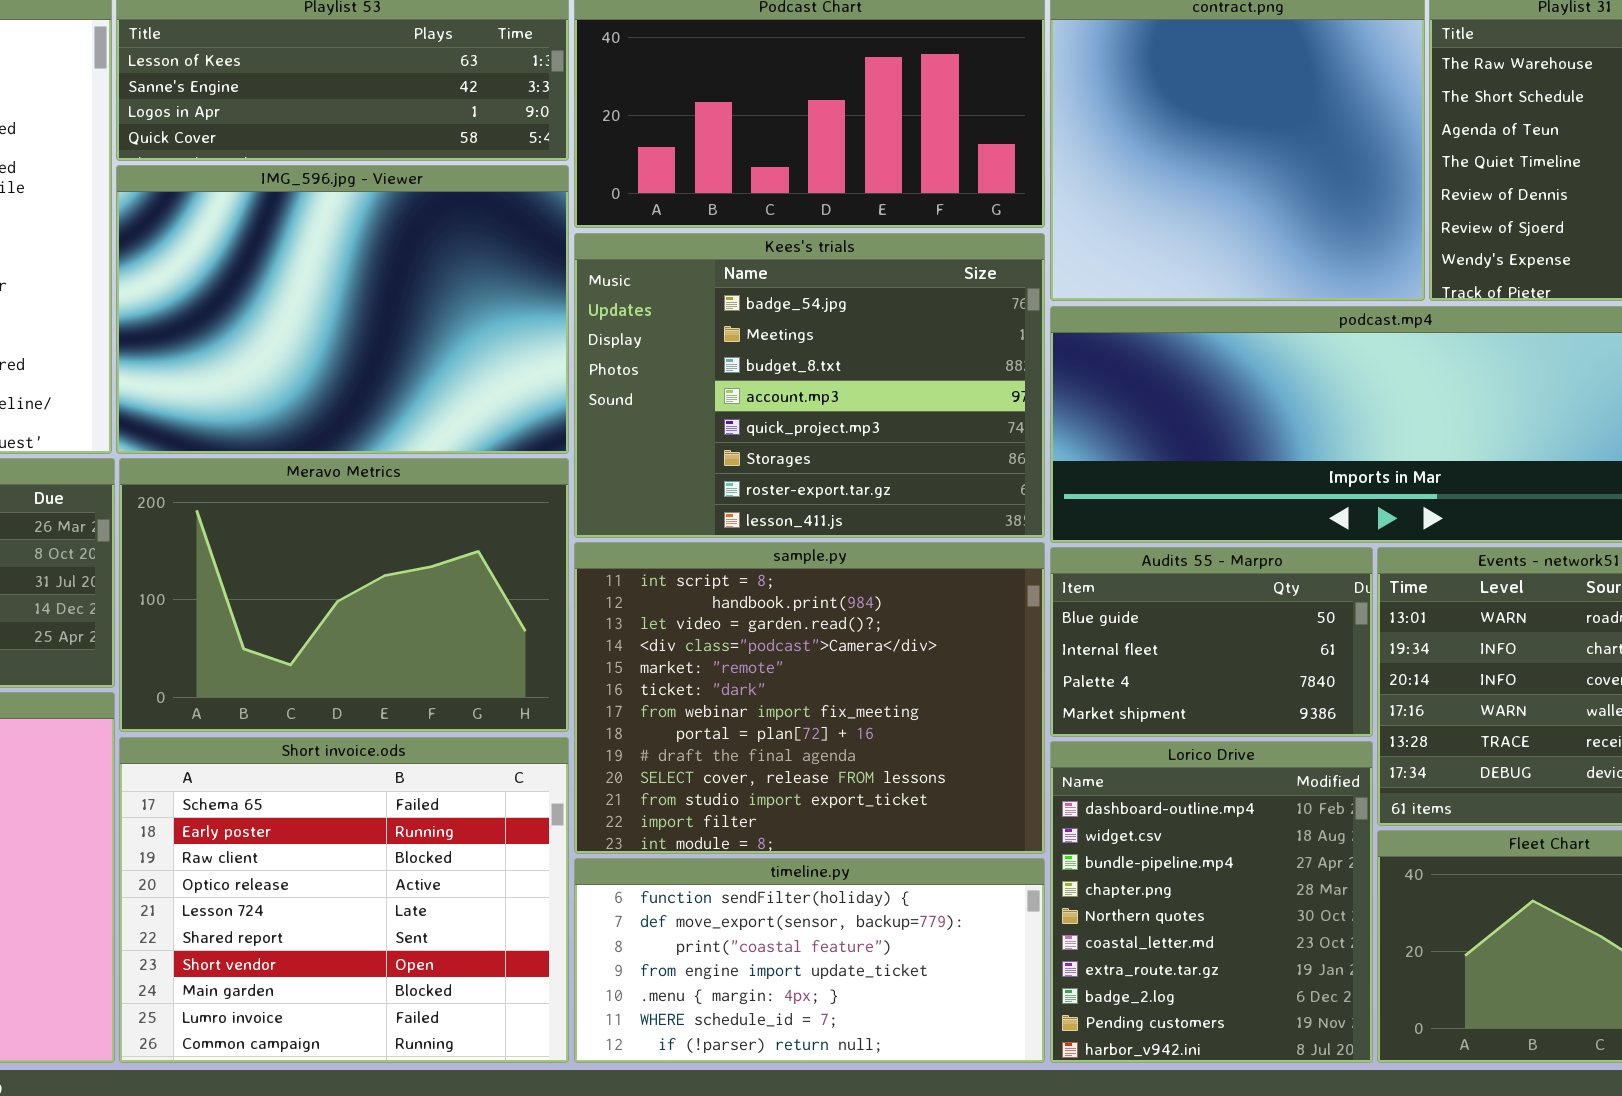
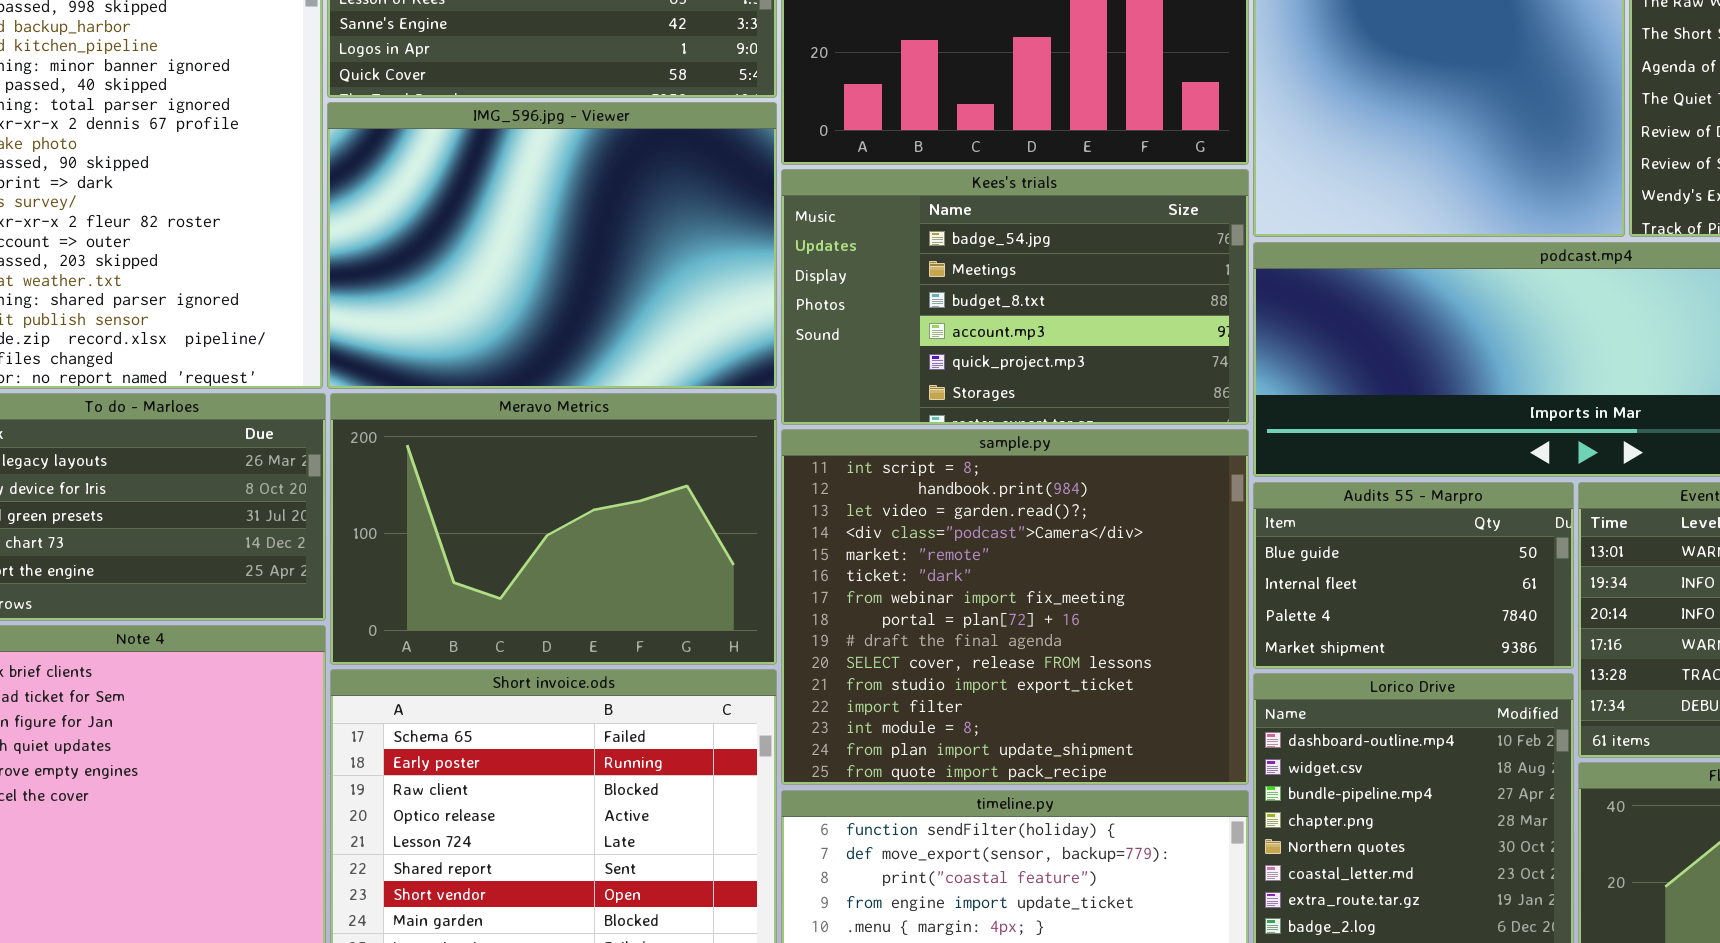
Kees's trials: [574,233,1045,538] -> [781,169,1249,425], resized
sample.py: [574,542,1045,854] -> [781,429,1249,785], resized

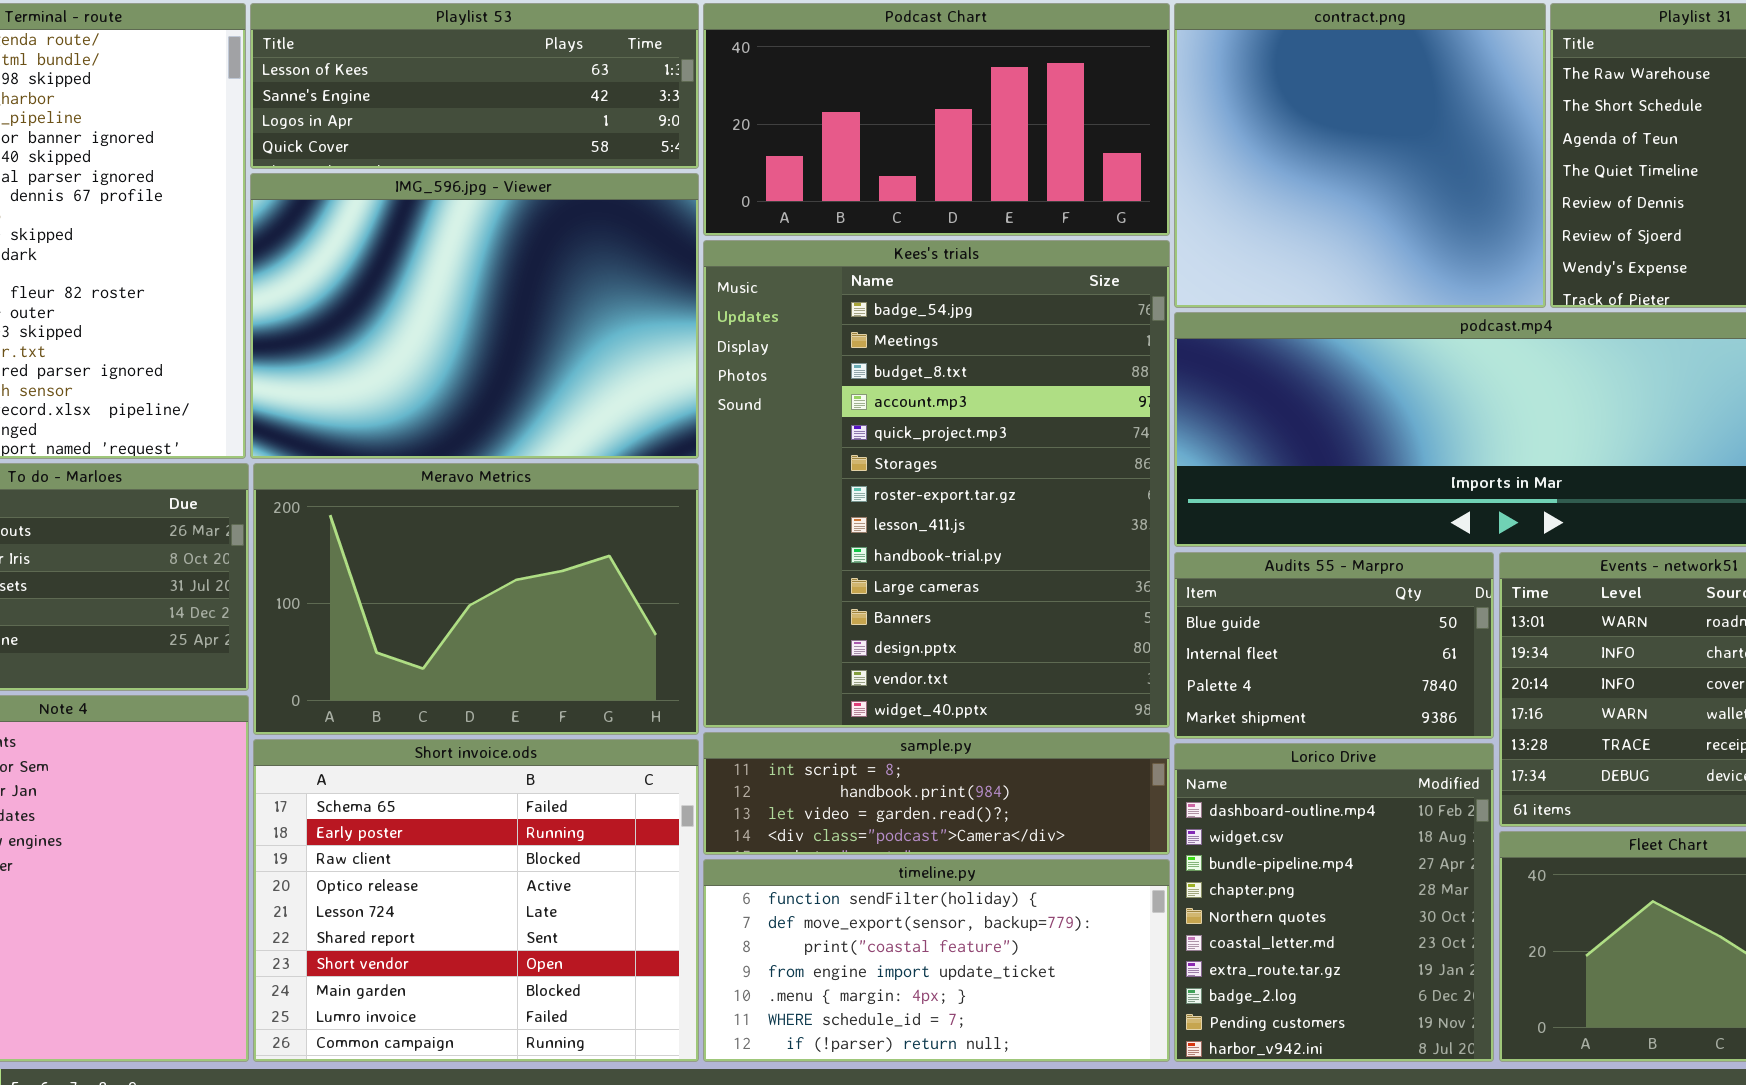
Kees's trials: [781,169,1249,425] -> [703,240,1170,728], resized
sample.py: [781,429,1249,785] -> [703,732,1170,855], resized

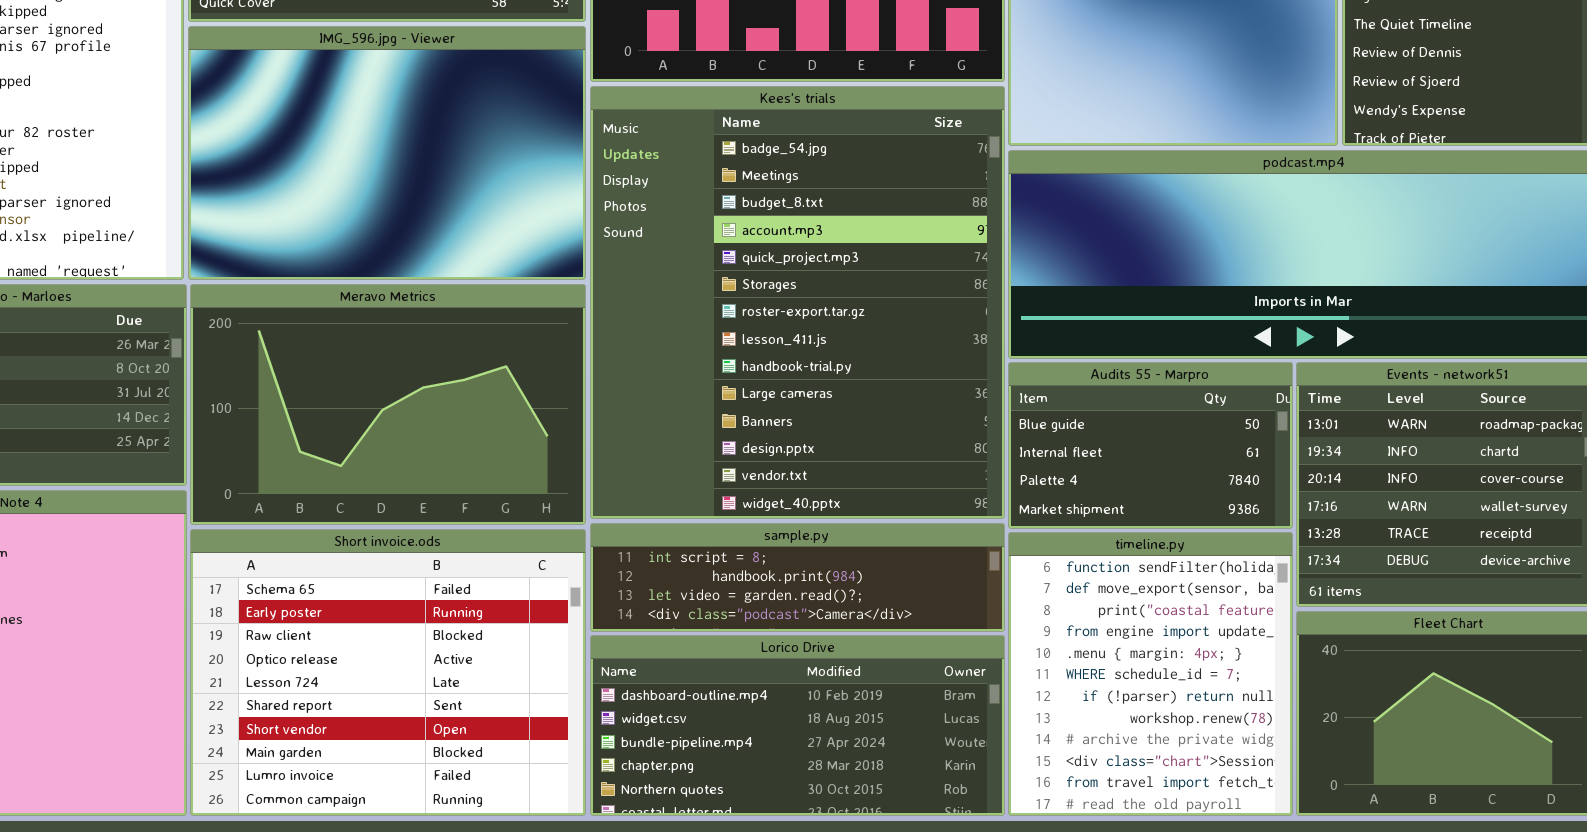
Lorico Drive: [1174,743,1494,1062] -> [590,635,1005,816], moved, resized
timeline.py: [703,859,1170,1062] -> [1008,532,1293,816], moved, resized

